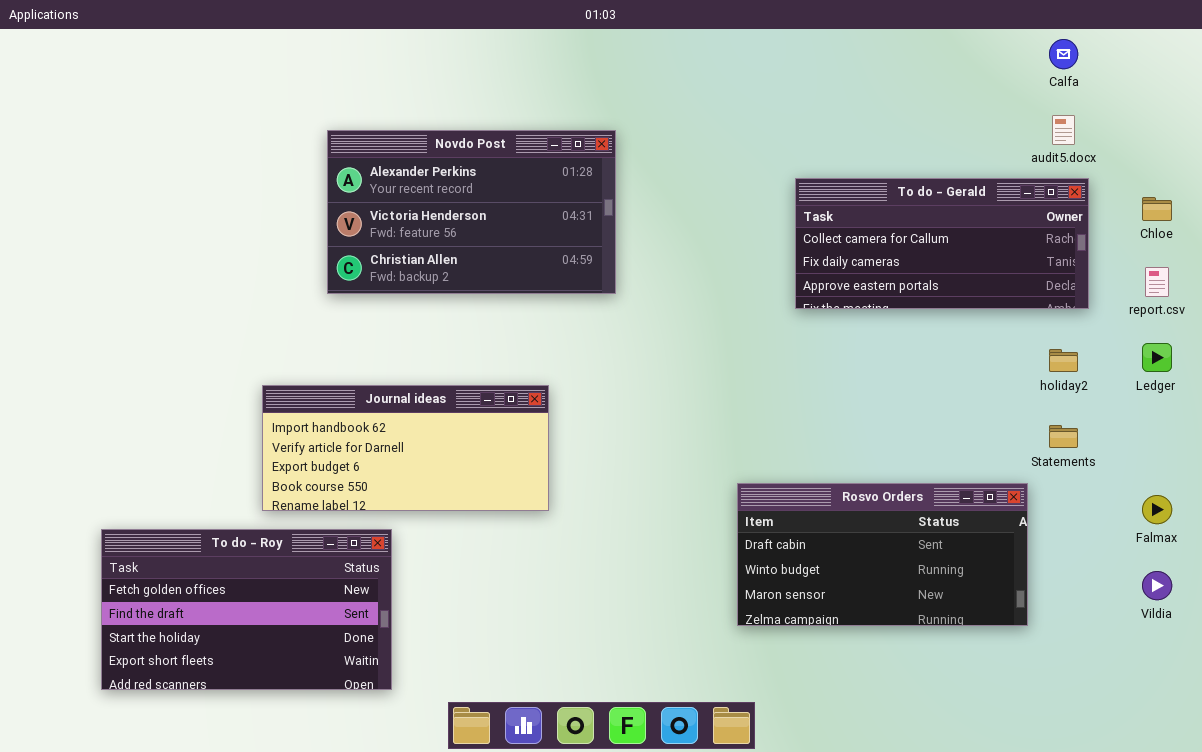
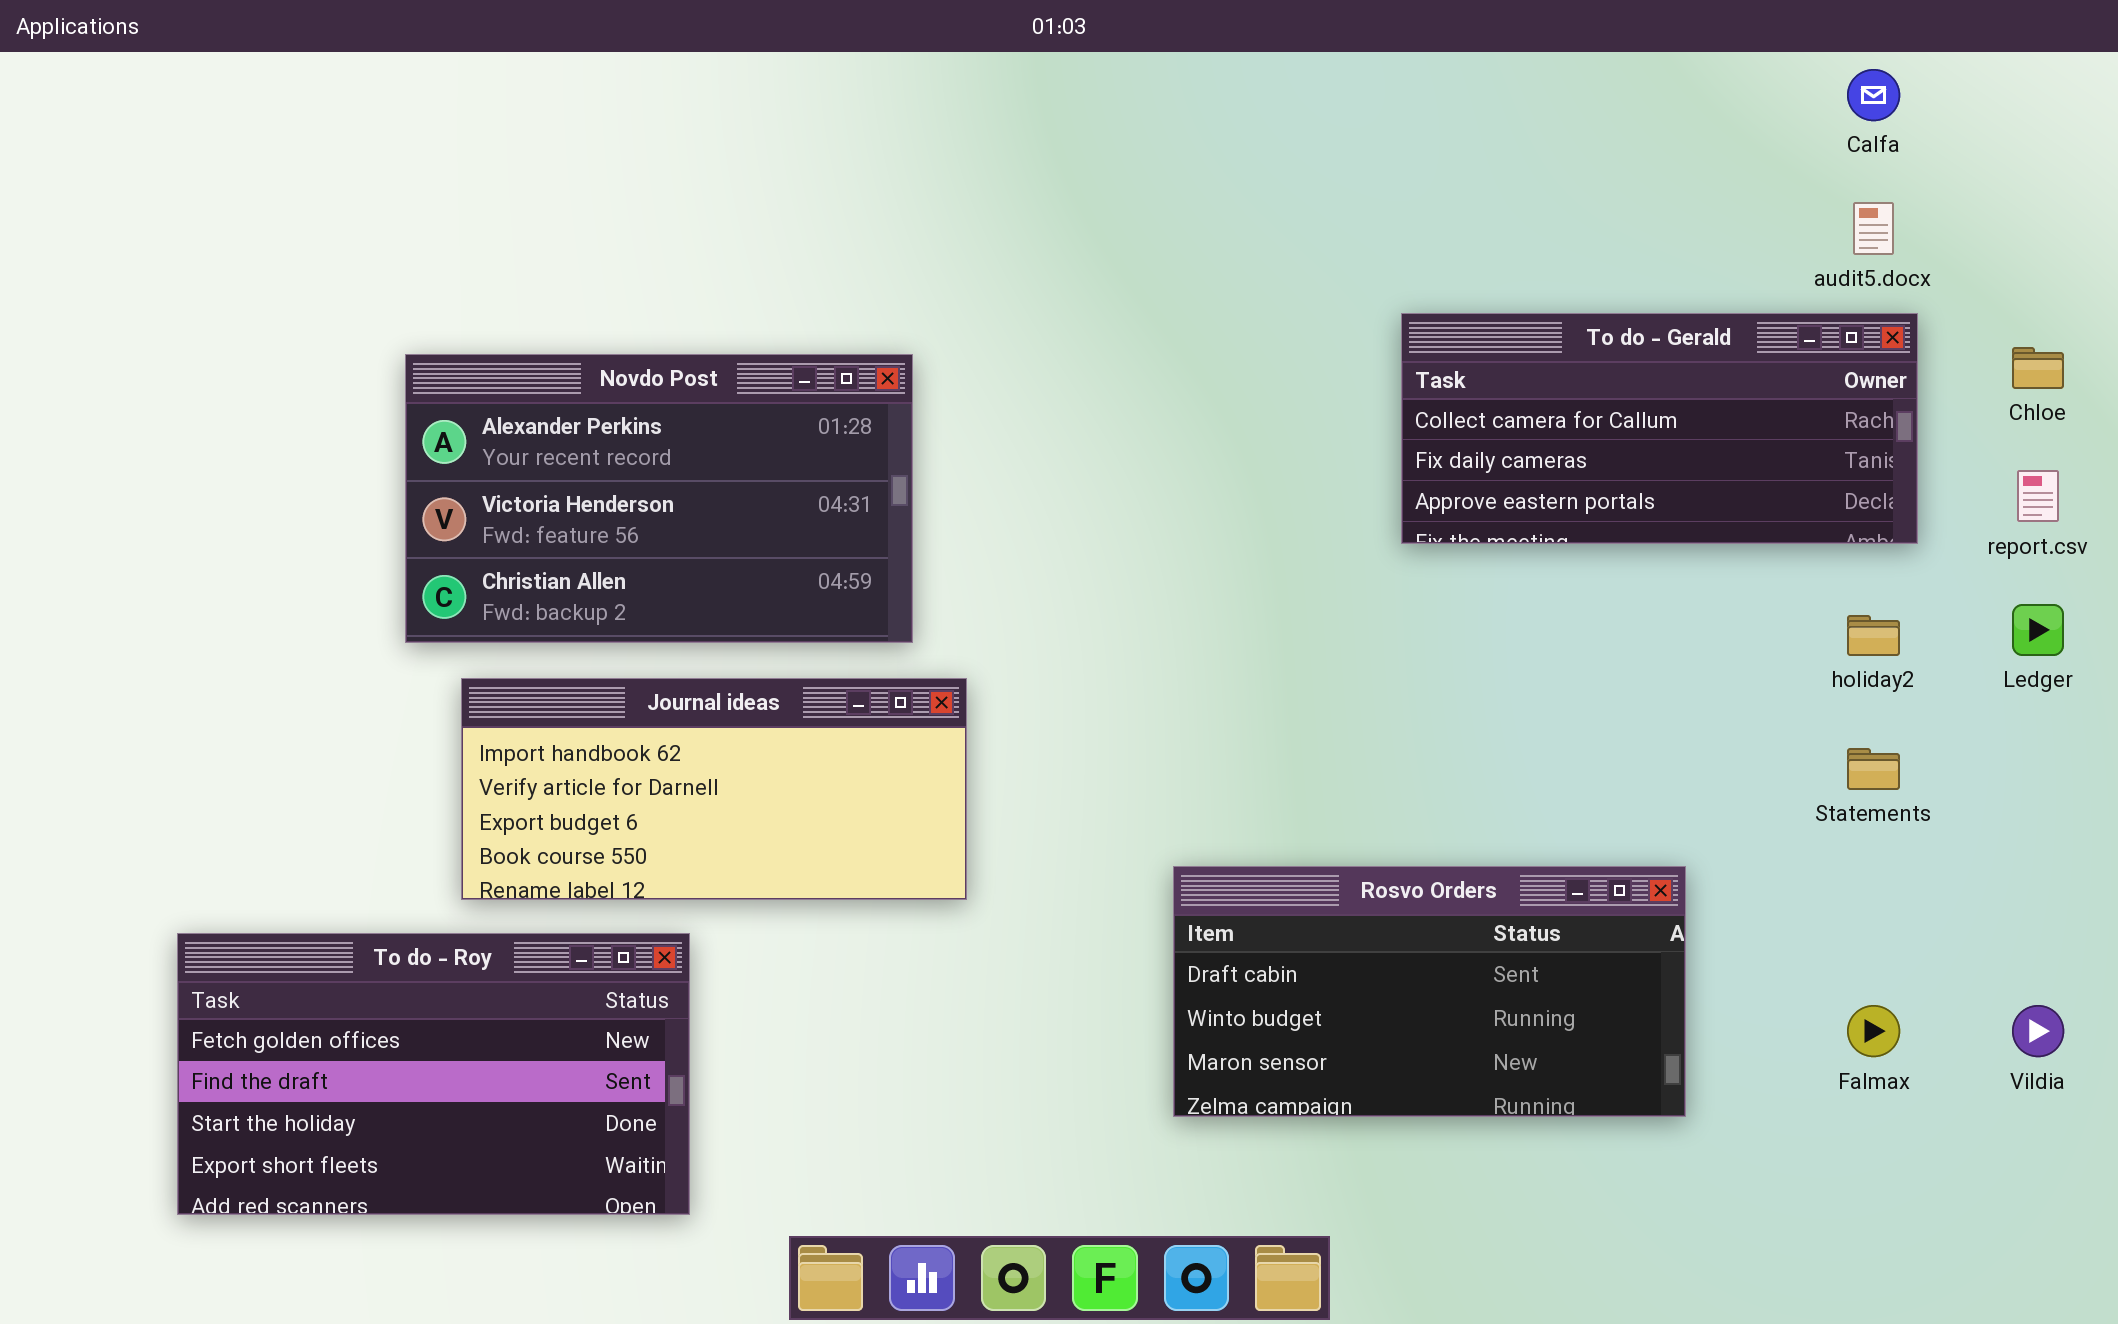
Novdo Post: [327,130,616,294] -> [405,354,913,643], moved
Rosvo Orders: [737,483,1028,626] -> [1173,866,1686,1117], moved
Falmax: [1142,495,1172,524] -> [1847,1005,1900,1057], moved

